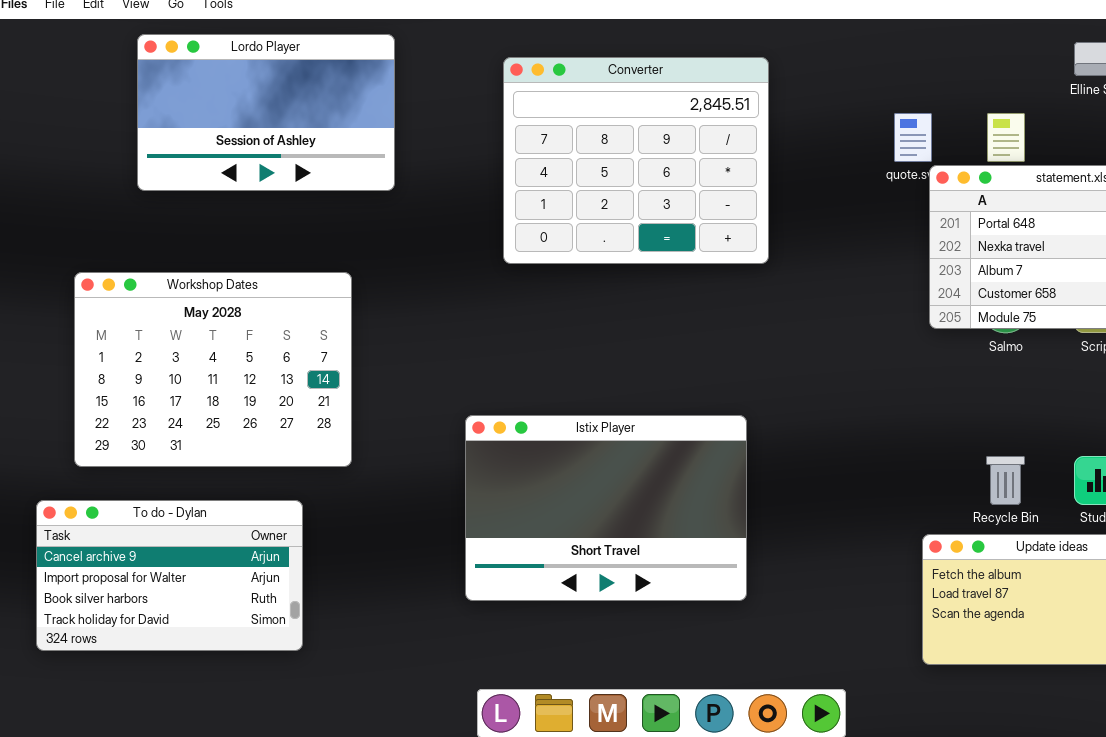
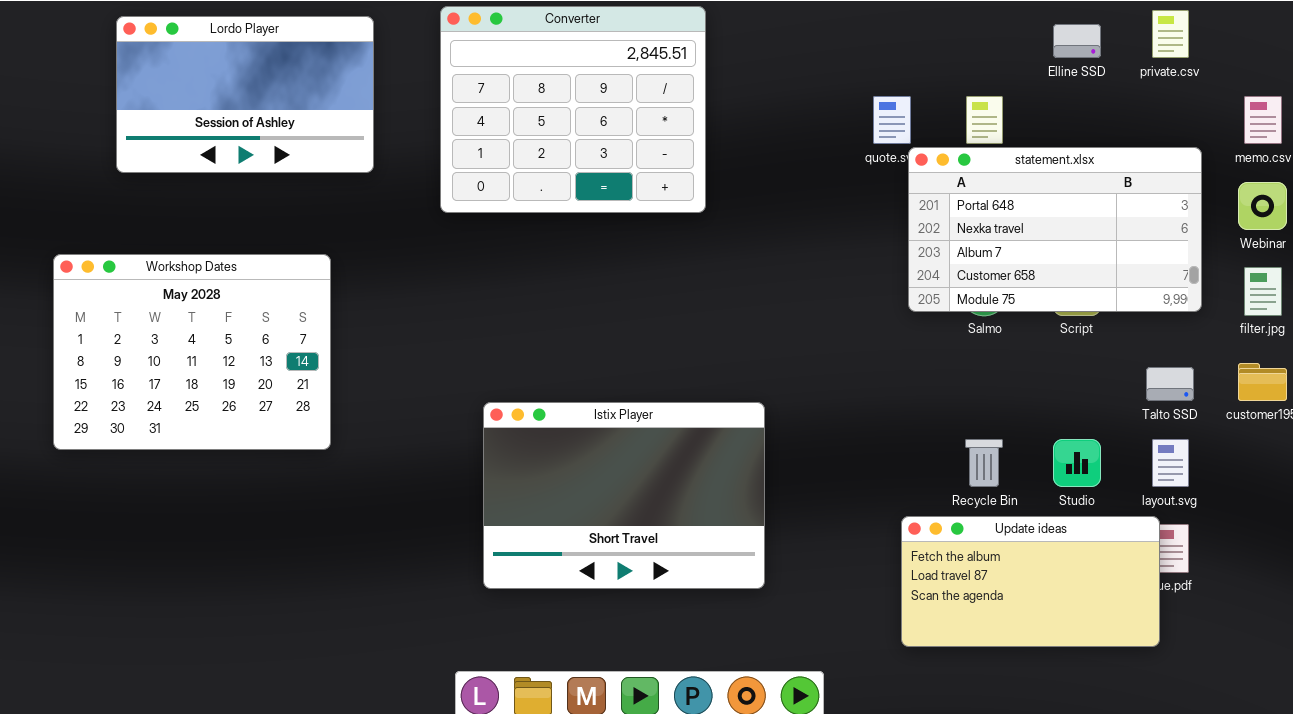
Converter: [503,57,769,264] -> [440,6,706,213], moved
Istix Player: [465,415,747,601] -> [483,402,765,589], moved
To do - Dylan: [36,500,303,651] -> none, closed

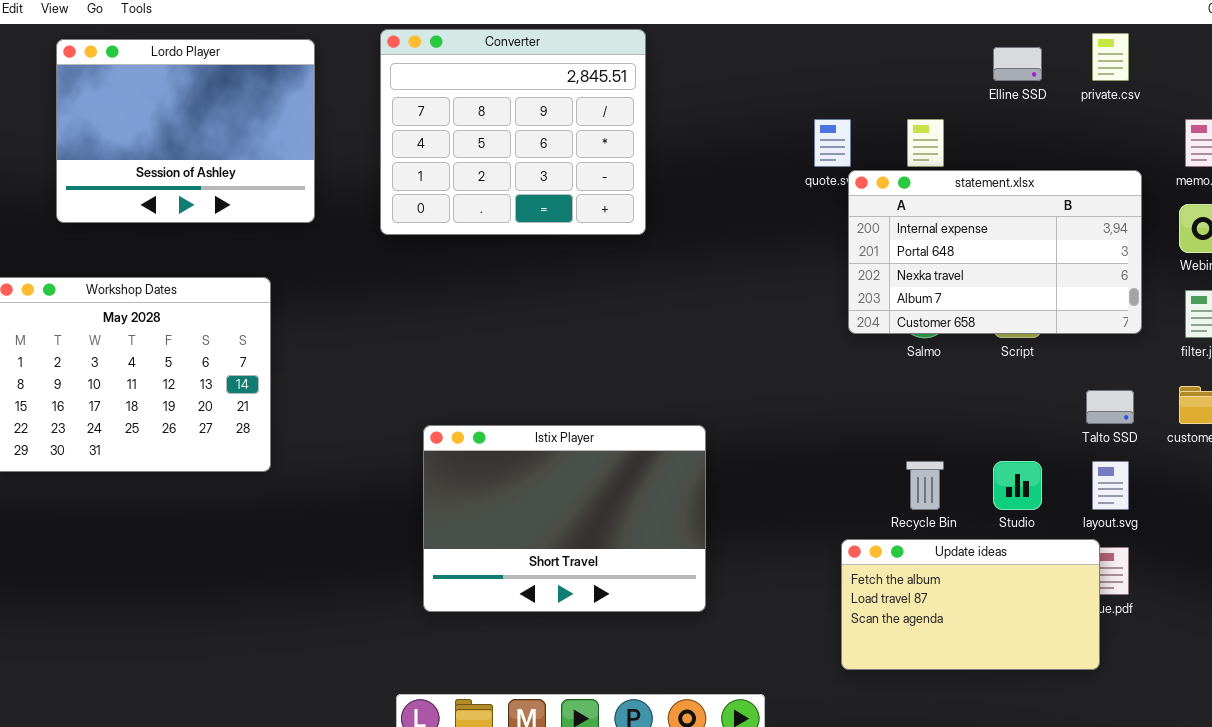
Lordo Player: [116,16,374,173] -> [56,39,315,223], resized
statement.xlsx: [908,147,1202,312] -> [848,170,1142,334], scrolled up 1 row

